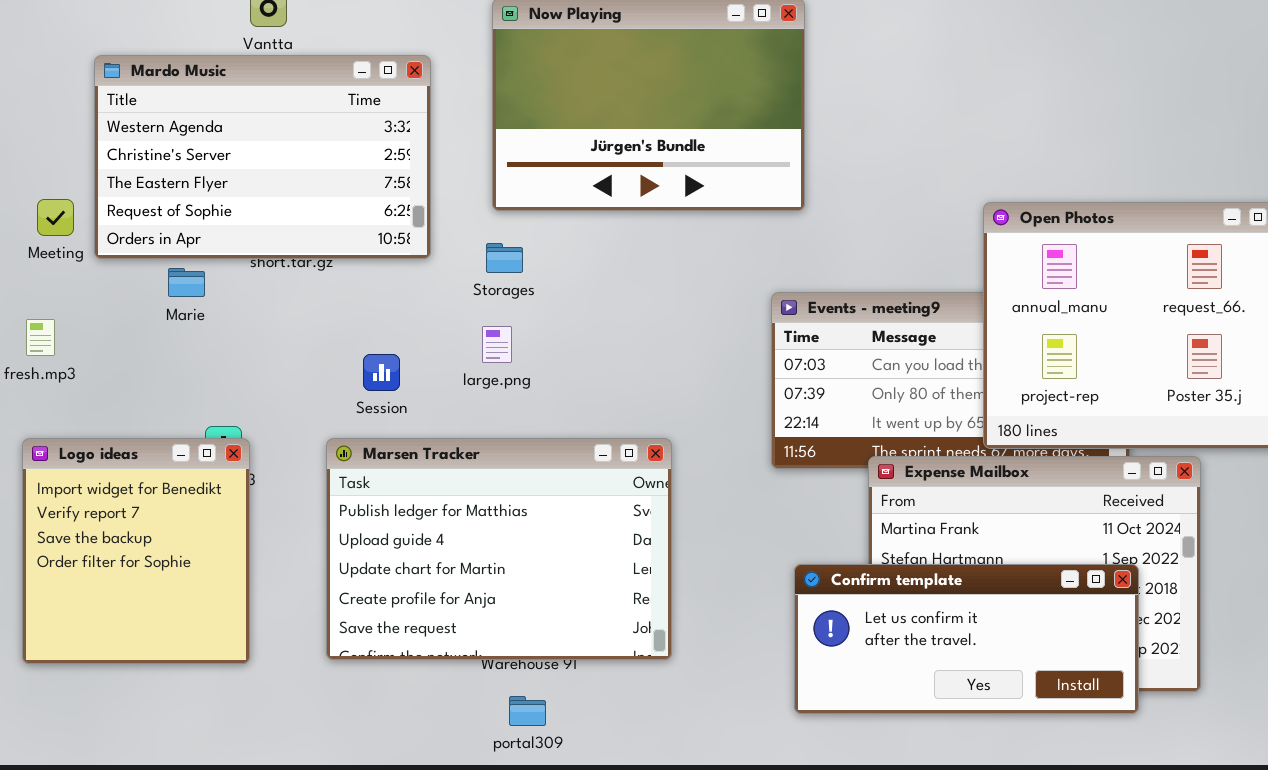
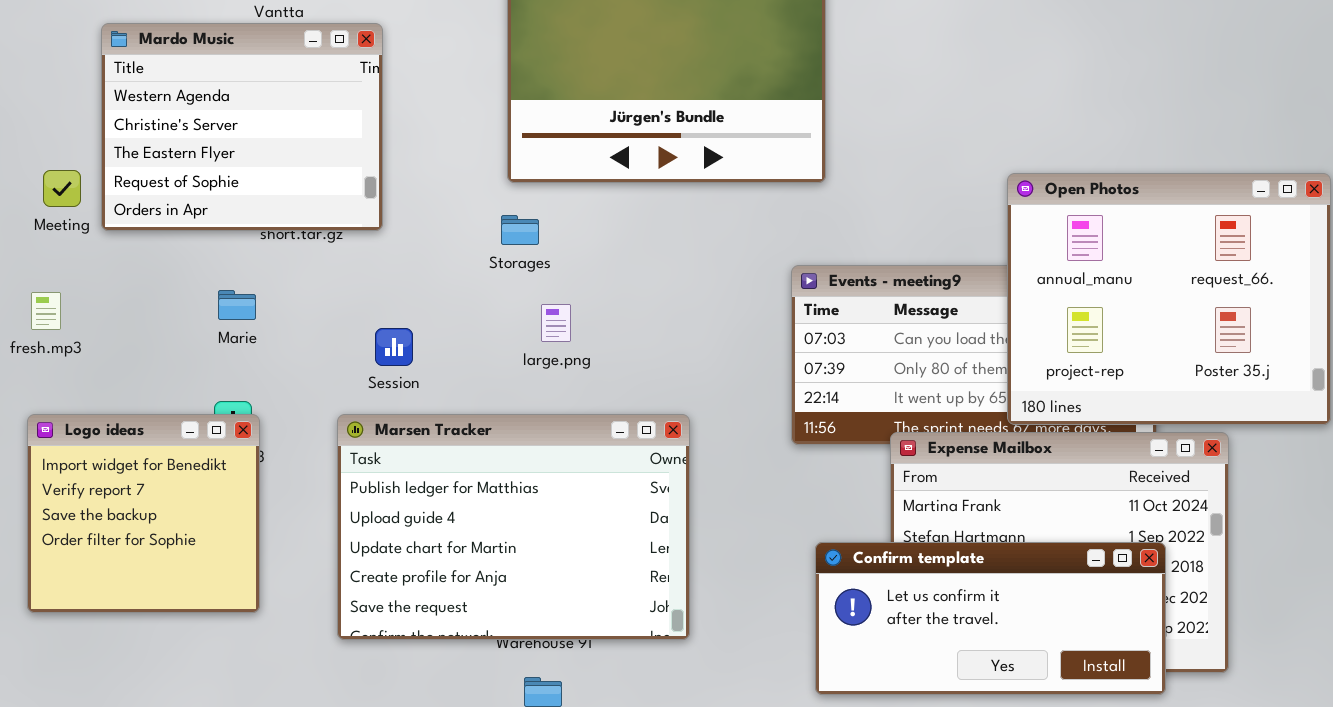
Mardo Music: [94,55,431,259] -> [101,23,383,231], resized
Marie: [168,268,205,297] -> [218,290,256,320], moved
large.png: [482,326,512,363] -> [541,304,571,342], moved
Logo ideas: [22,438,250,664] -> [27,414,260,613], resized

